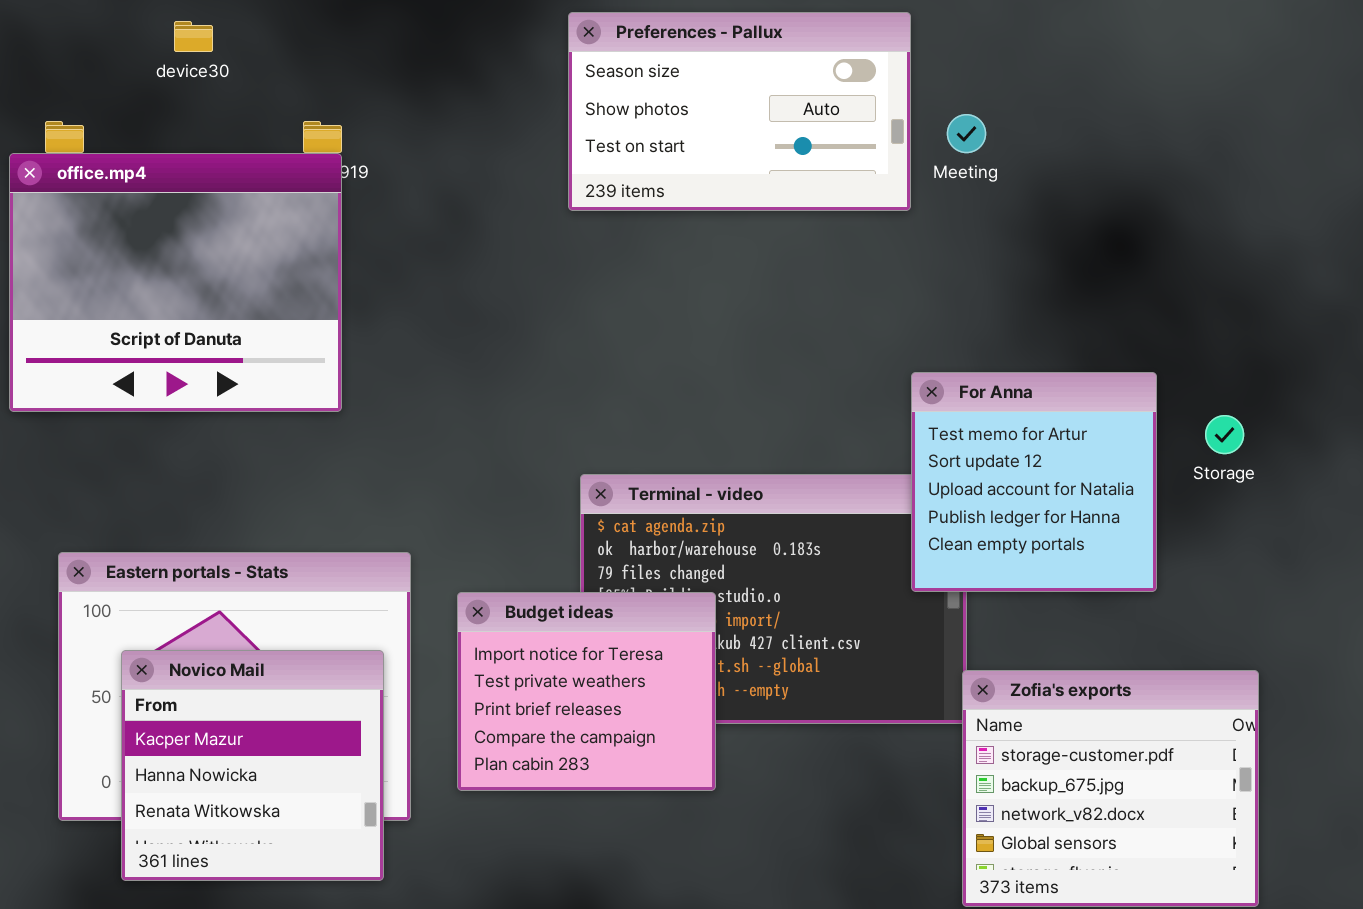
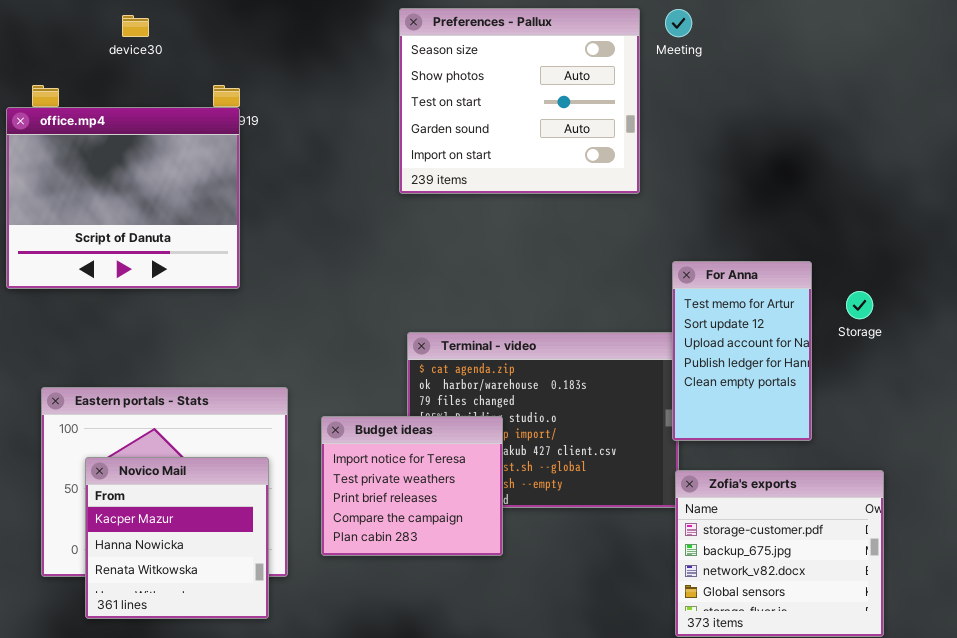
Preferences - Pallux: [568,12,911,211] -> [399,8,640,194], resized
Meeting: [947,114,986,153] -> [665,9,692,37], moved
For Anna: [911,372,1157,592] -> [672,261,812,441], resized

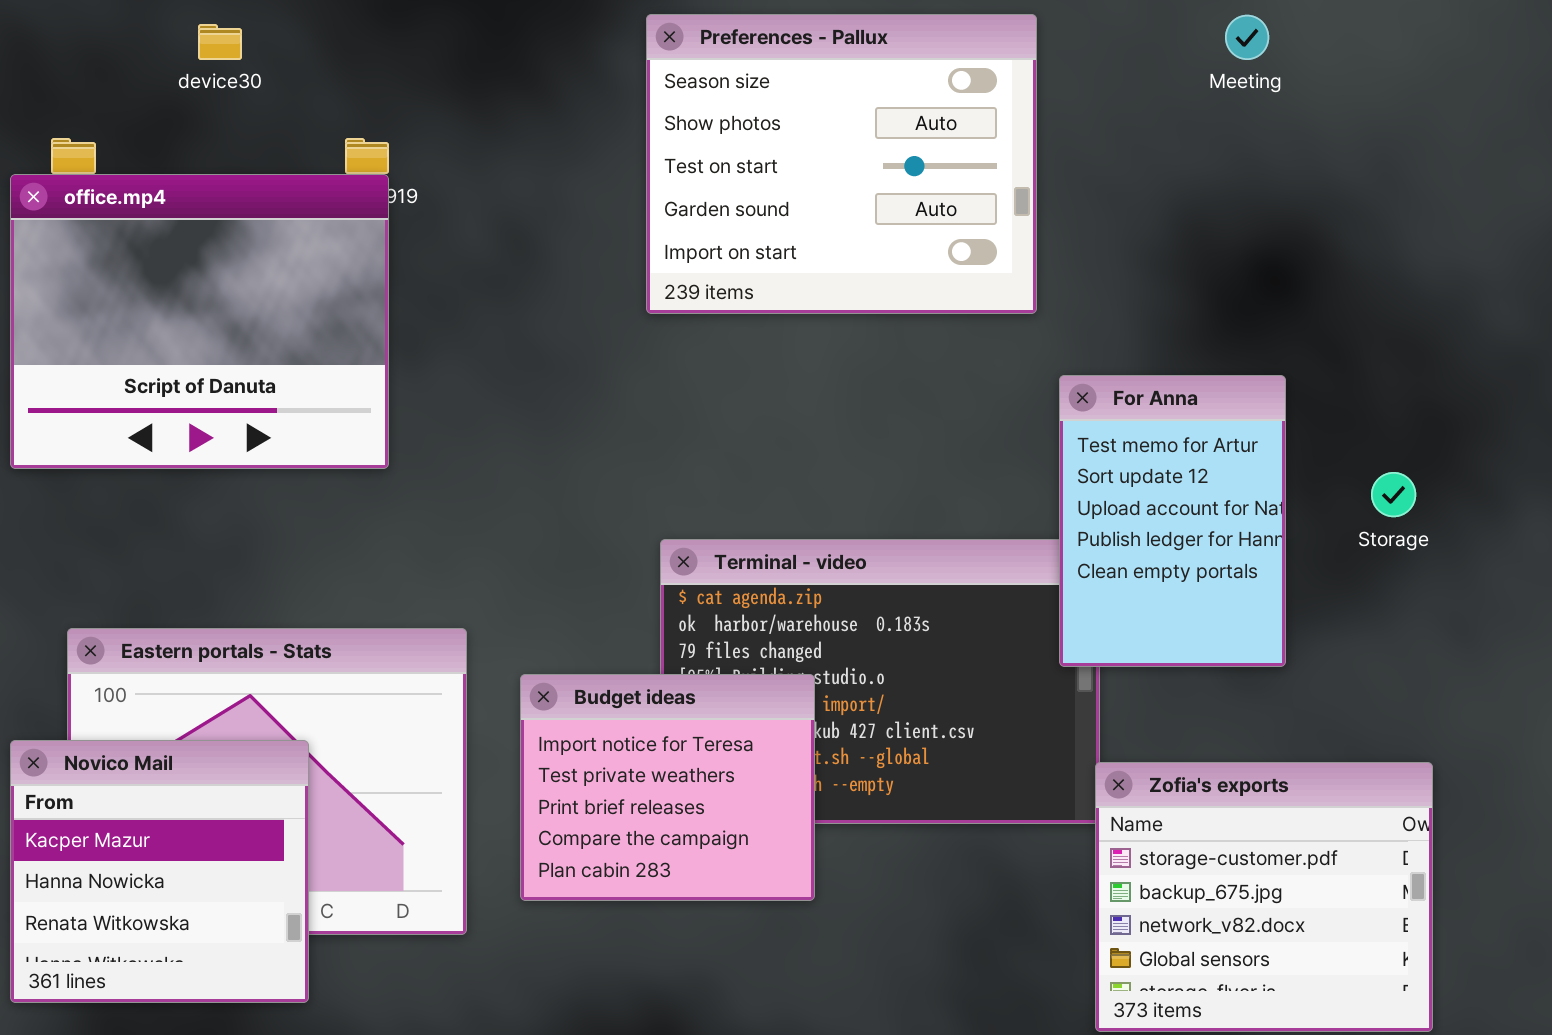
Meeting: [665,9,692,37] -> [1225,15,1269,60], moved
For Anna: [672,261,812,441] -> [1059,375,1286,667], moved
Novico Mail: [85,457,269,619] -> [10,740,309,1003], moved

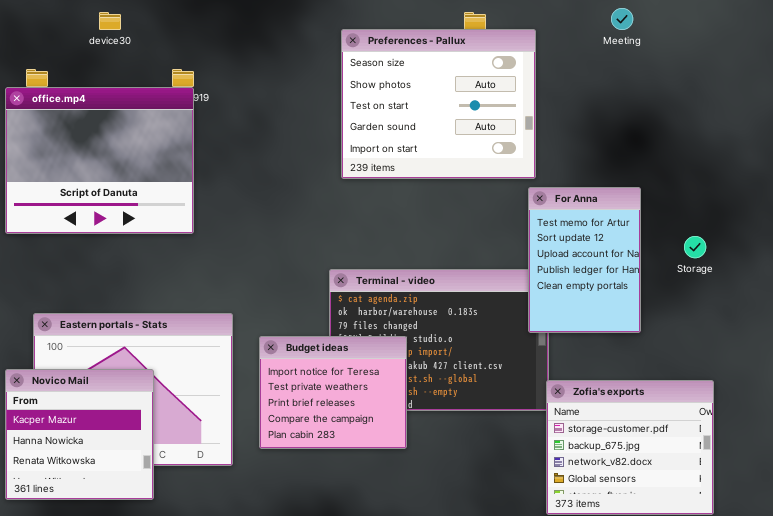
Preferences - Pallux: [646,14,1037,314] -> [341,29,536,179], moved

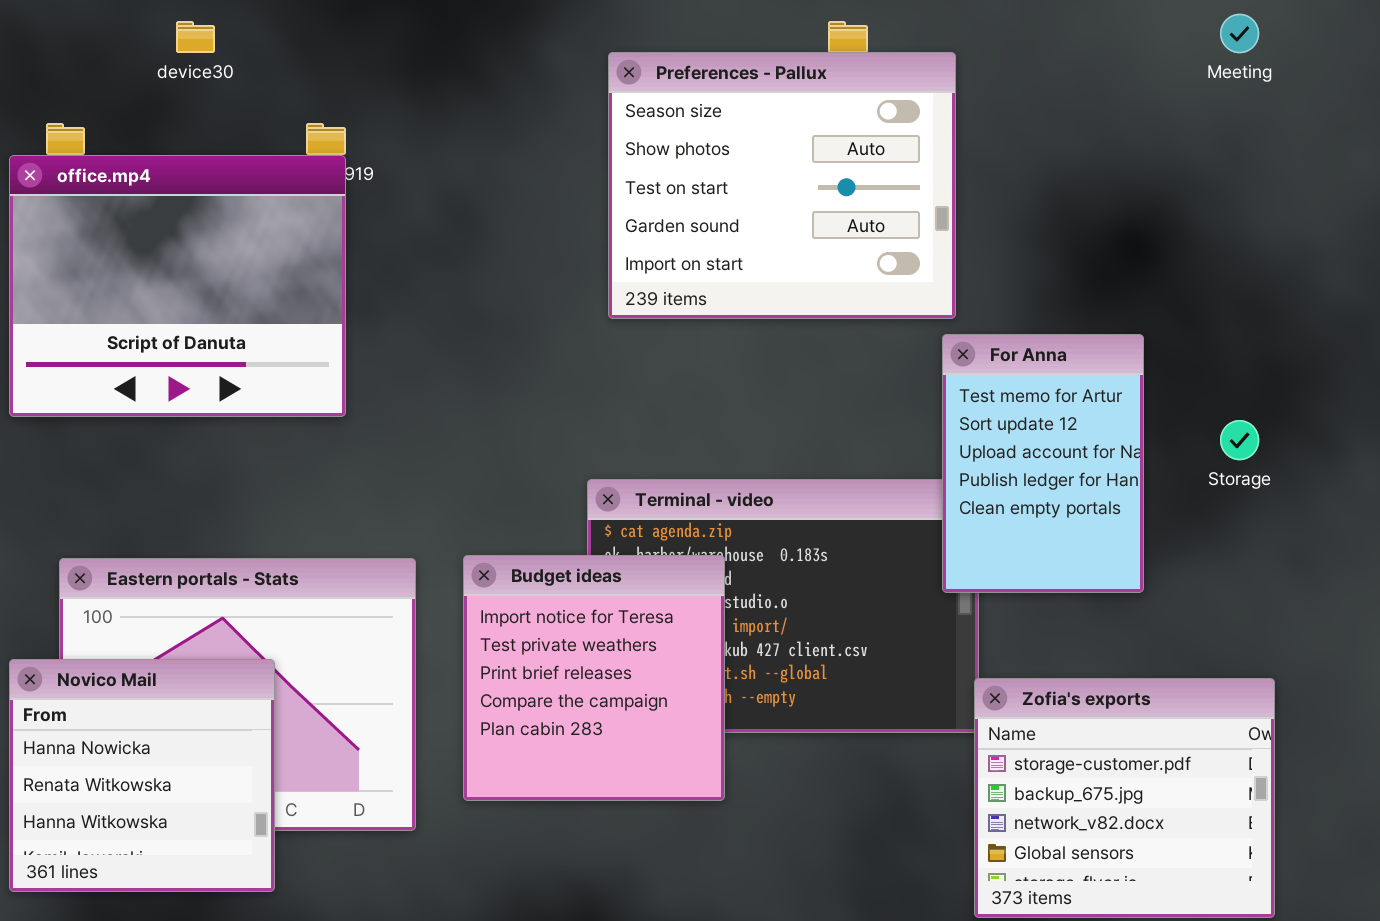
Meeting: [611,8,633,30] -> [1220,14,1259,53], moved
Budget ideas: [259,336,407,449] -> [463,555,725,801], resized
Novico Mail: [5,369,154,500] -> [9,659,275,892], scrolled down 1 row

